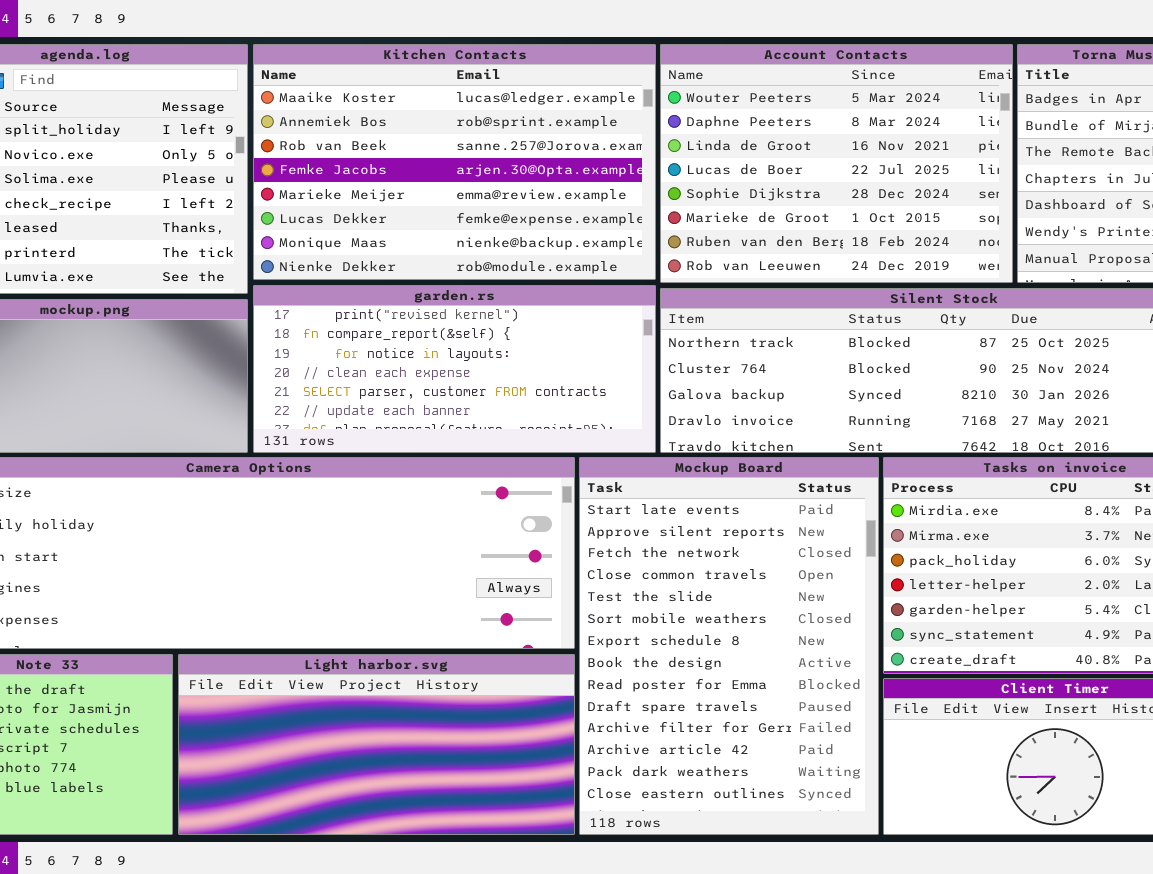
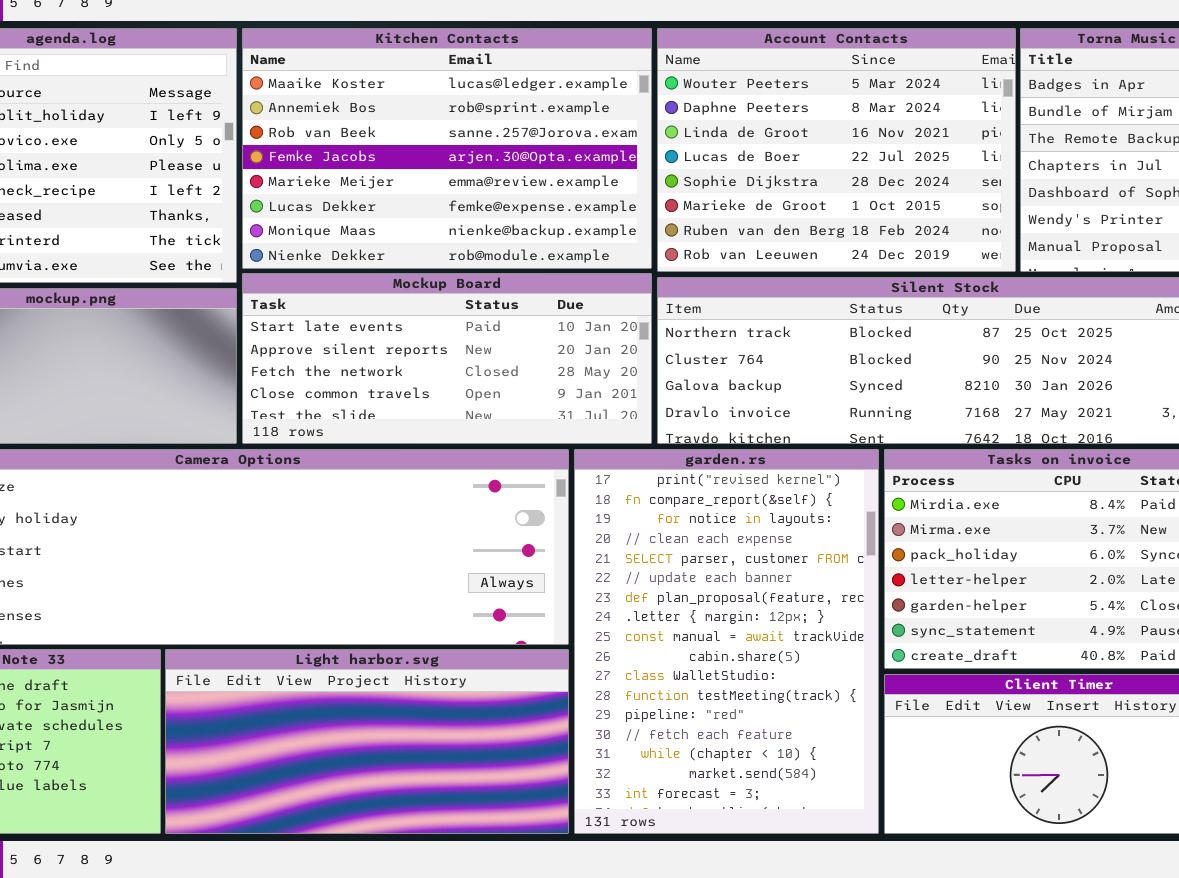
garden.rs: [253,285,656,453] -> [574,449,879,834], moved, resized
Mockup Board: [579,457,879,835] -> [242,273,652,444], moved, resized

